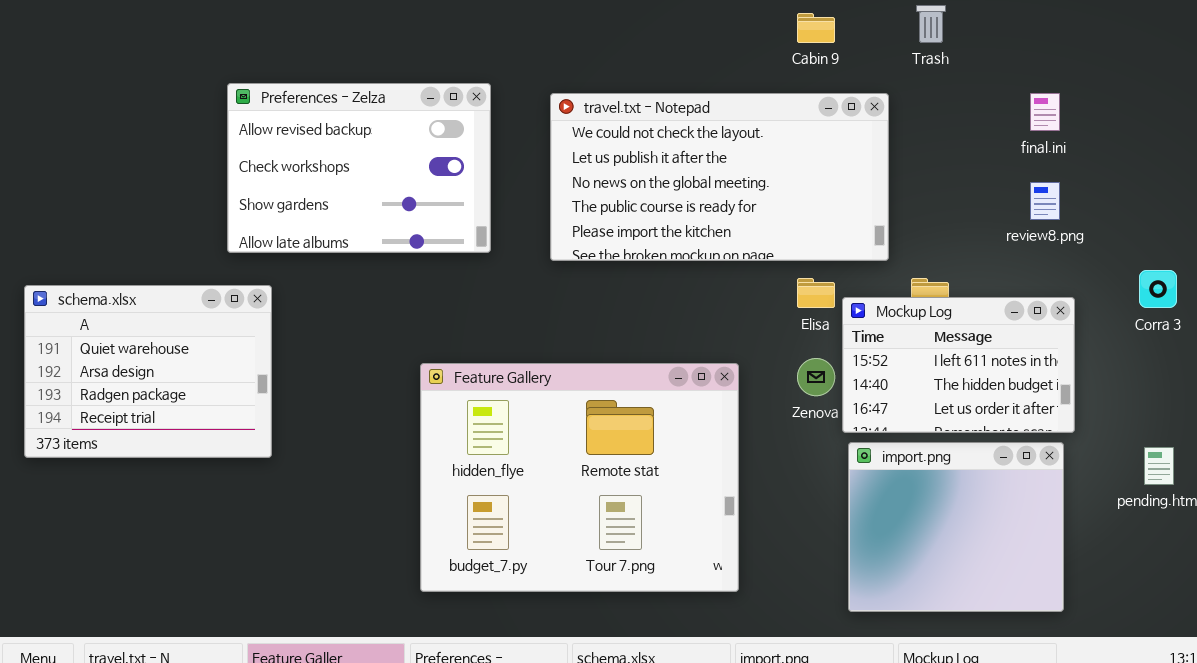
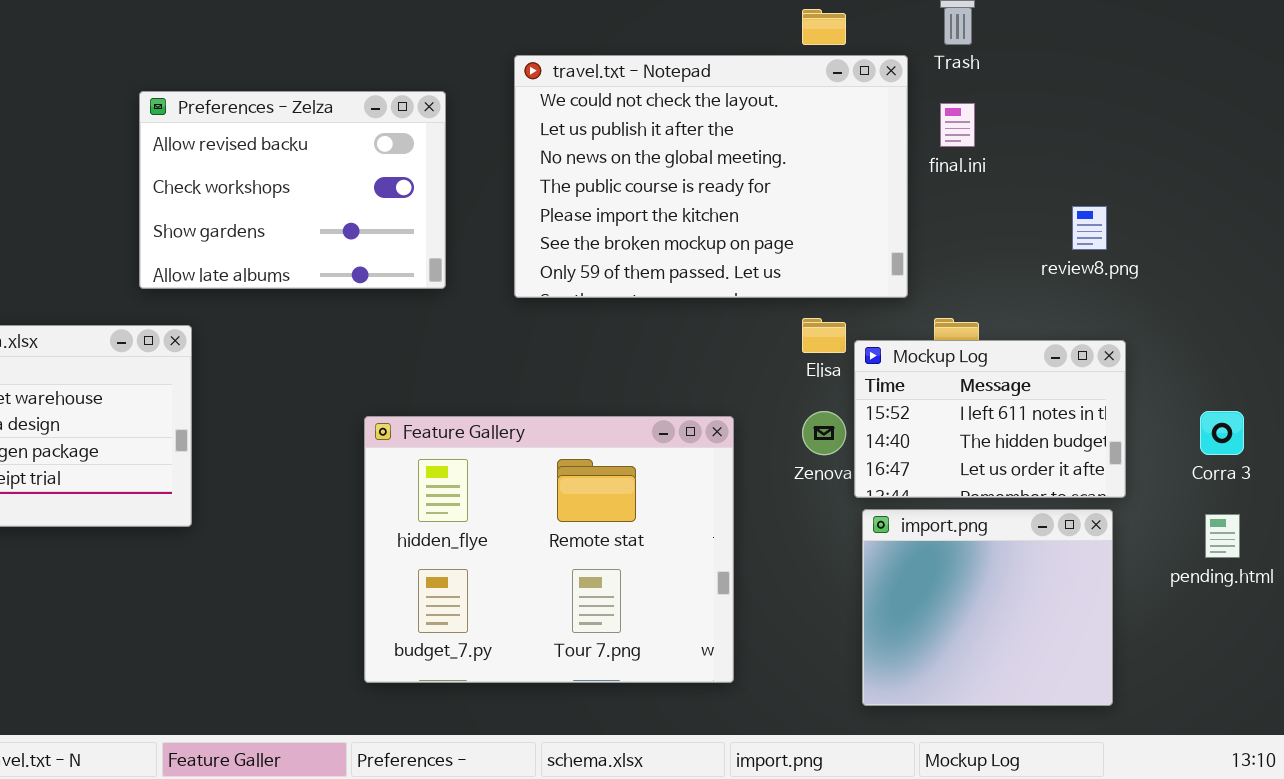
travel.txt - Notepad: [550,93,889,261] -> [514,55,908,298], resized
final.ini: [1030,93,1060,131] -> [940,103,975,147], moved
Corra 3: [1139,270,1177,308] -> [1200,411,1244,455], moved

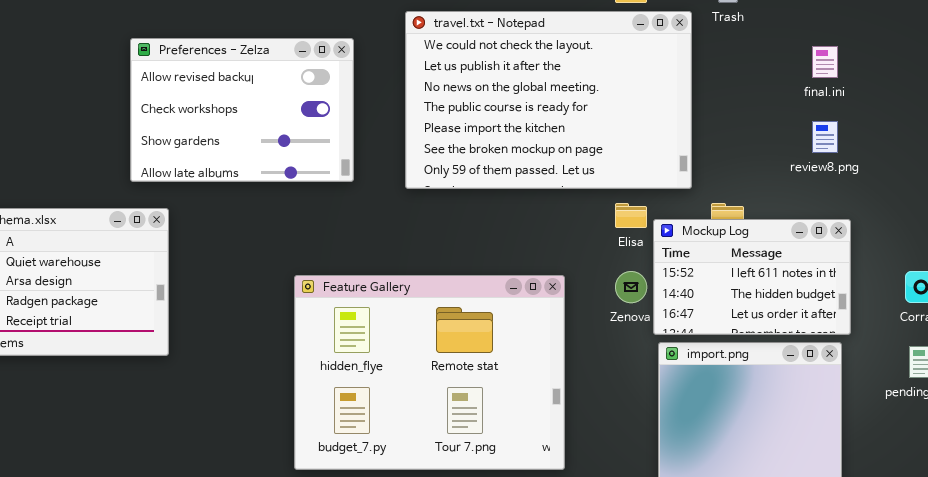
final.ini: [940,103,975,147] -> [812,46,838,78], moved

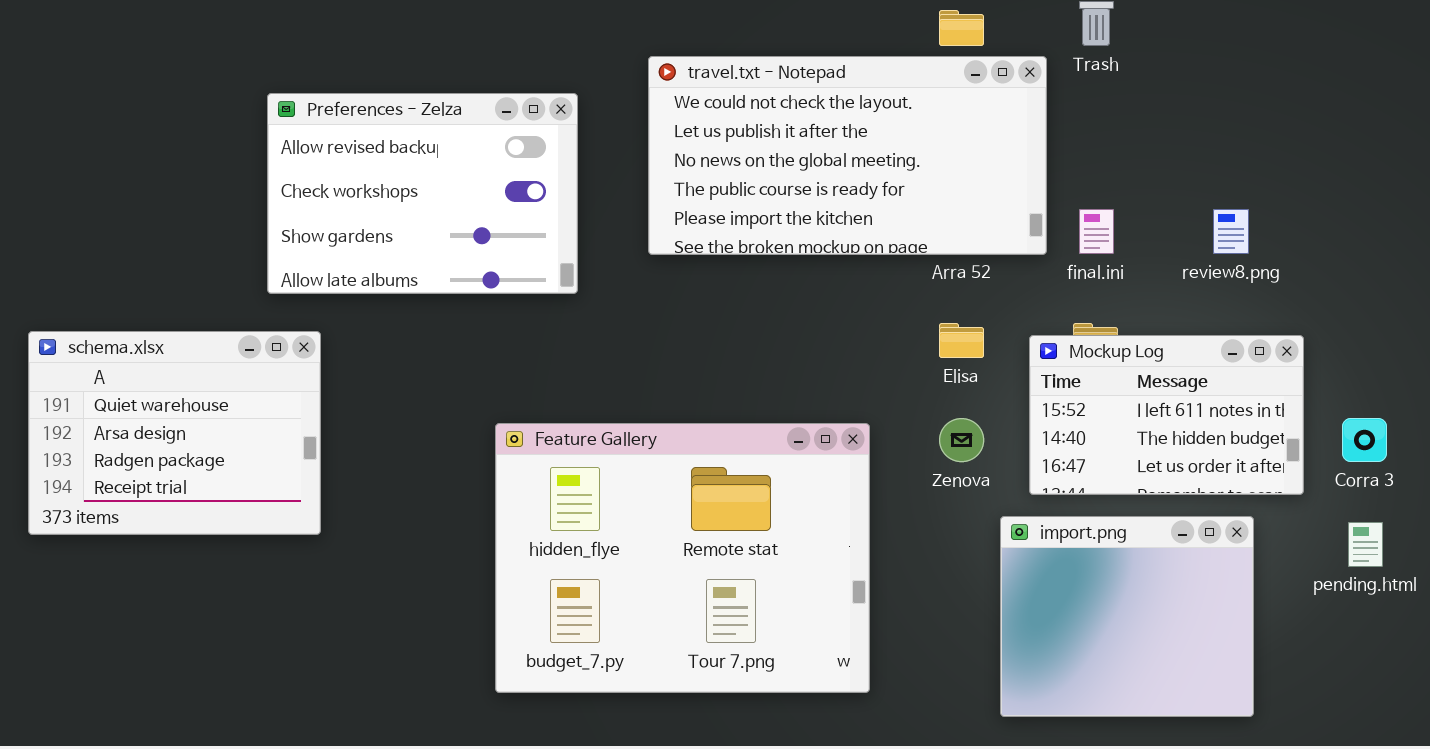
travel.txt - Notepad: [405,11,692,189] -> [648,56,1047,255], resized
final.ini: [812,46,838,78] -> [1079,209,1114,254], moved
Mockup Log: [653,219,851,335] -> [1029,335,1304,495], moved

